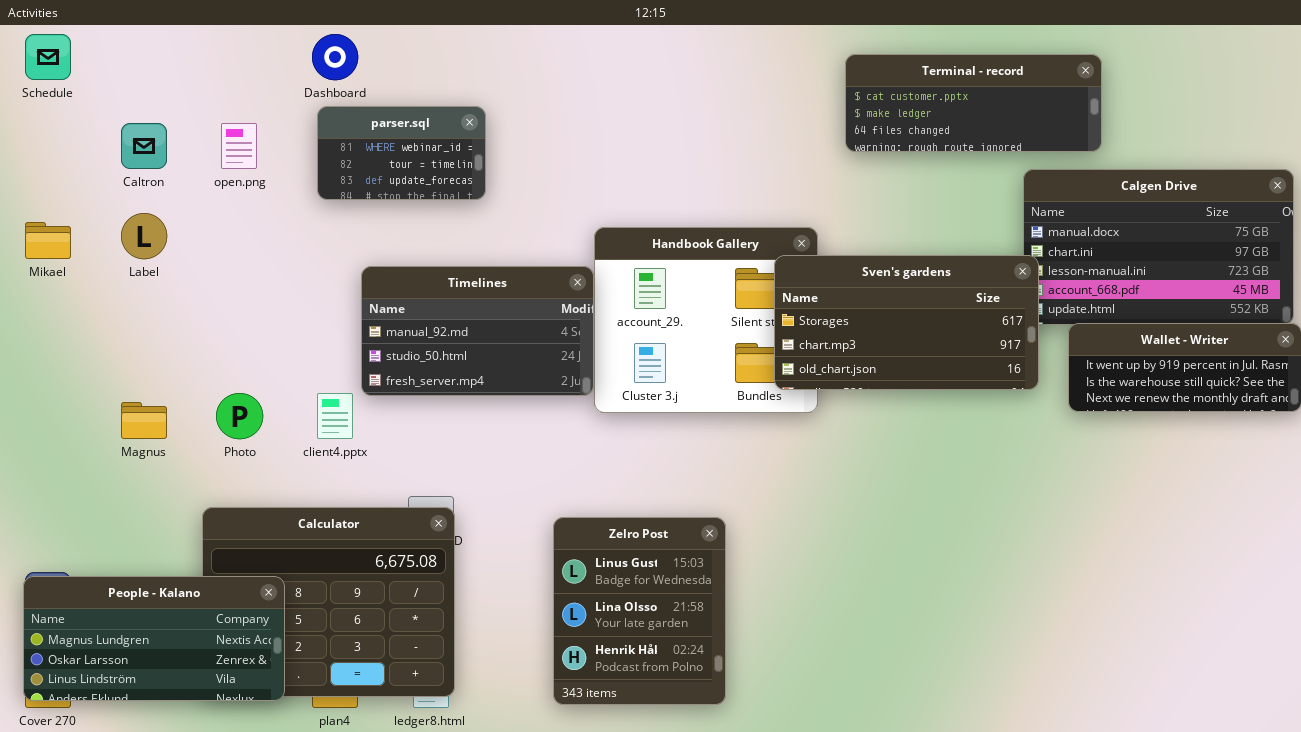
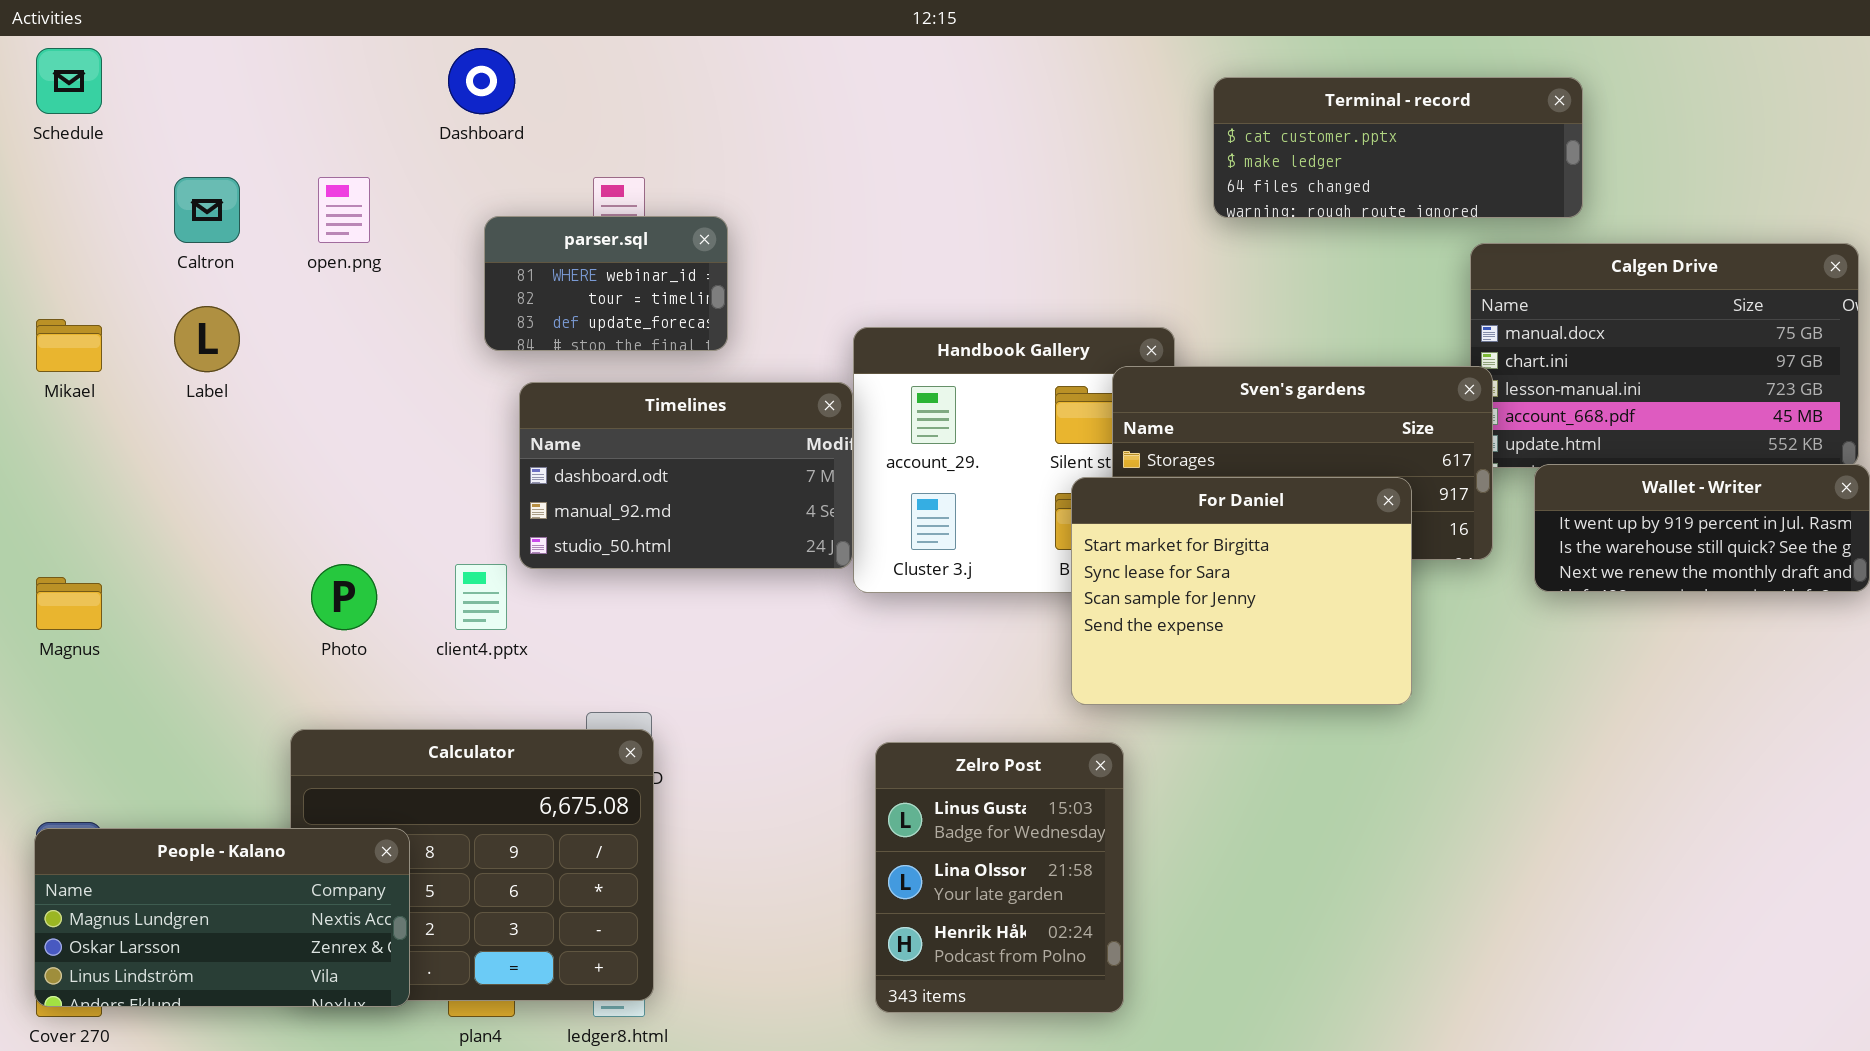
parser.sql: [317,106,486,200] -> [484,216,728,351], moved
Timelines: [361,266,594,396] -> [519,382,853,569], scrolled up 1 row
For Daniel: none -> [1071,477,1412,705], opened
Magnus: [121,402,167,439] -> [36,577,102,630], moved
Zelro Post: [553,517,726,705] -> [875,742,1124,1013], moved

